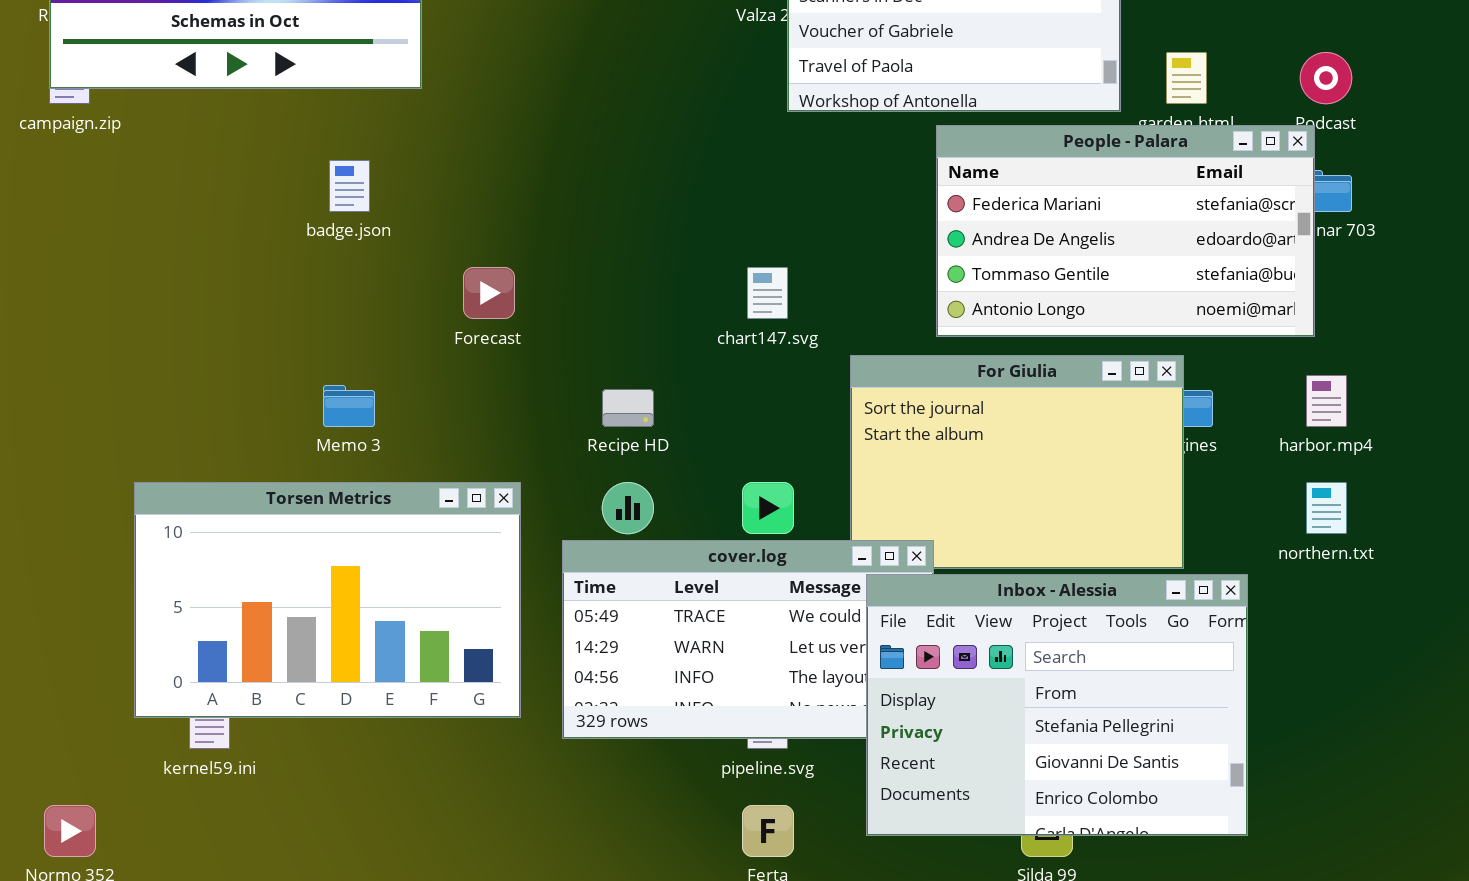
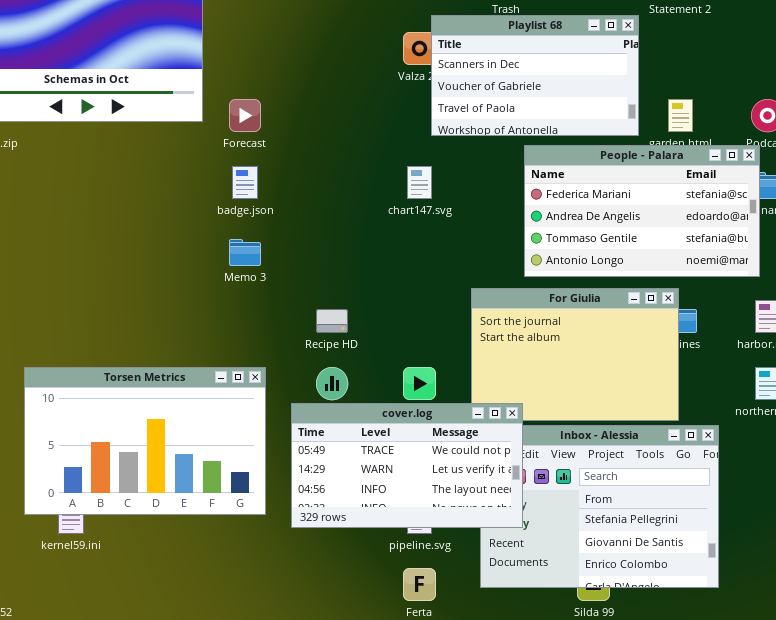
badge.json: [329,160,370,212] -> [232,166,258,199], moved
Forecast: [463,267,515,319] -> [229,99,261,132], moved
chart147.svg: [747,267,788,319] -> [407,166,432,199], moved
Memo 3: [323,385,375,427] -> [229,239,261,266], moved
cover.log: [562,540,934,739] -> [291,403,523,528], raised

